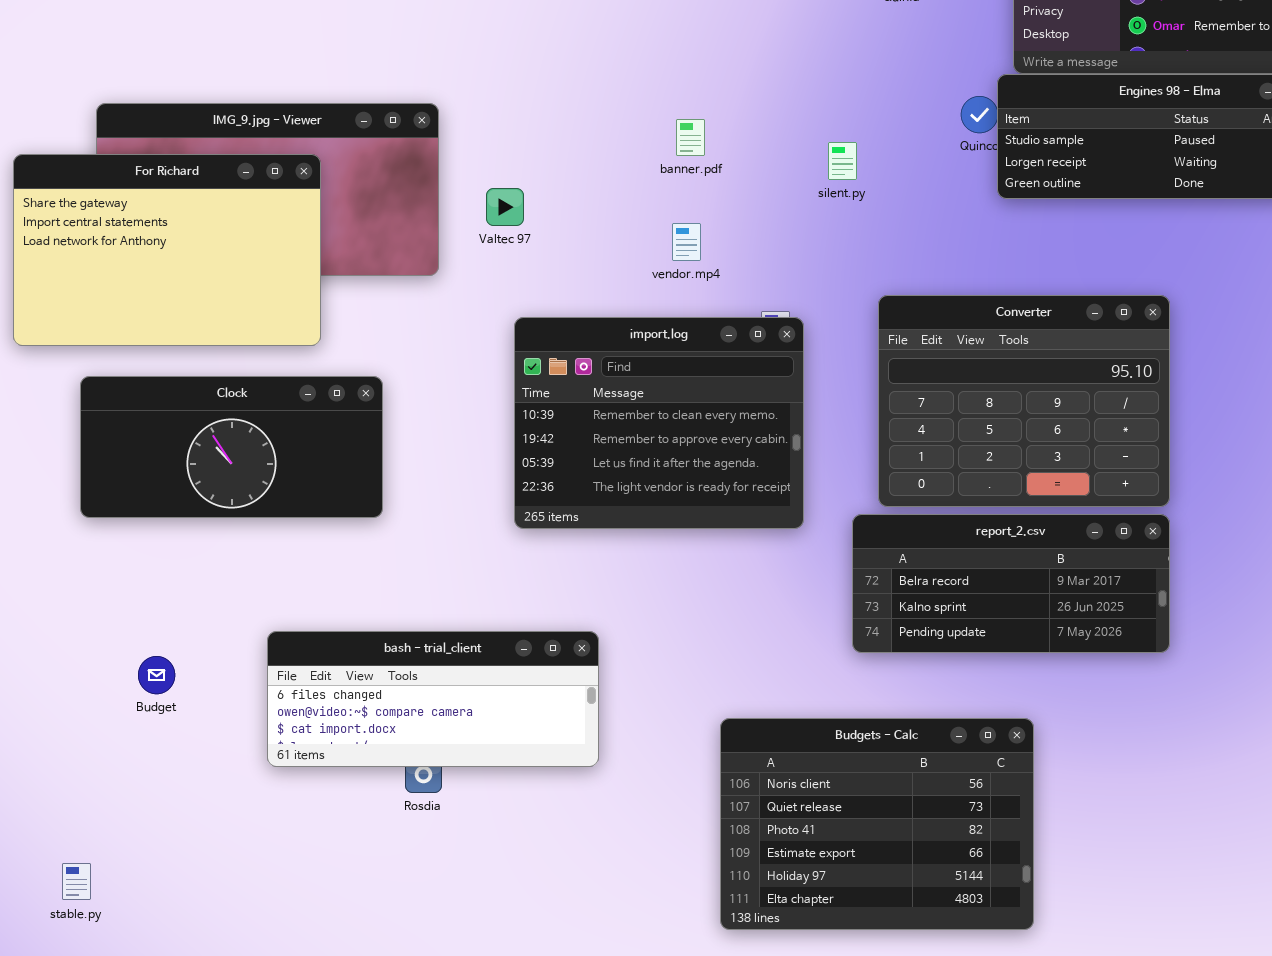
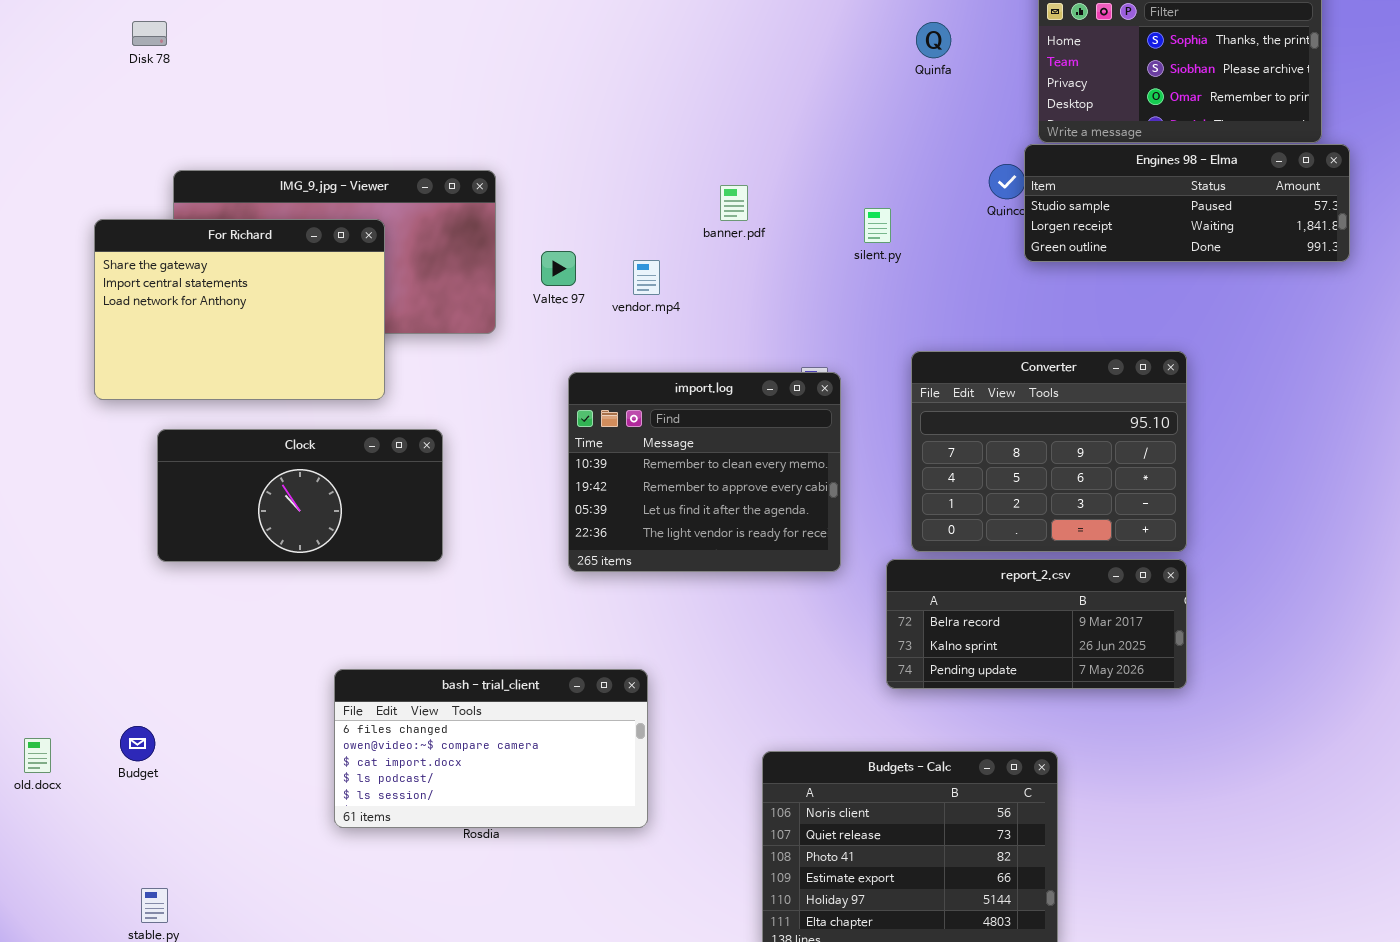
vendor.mp4: [672,223,701,261] -> [633,260,660,295], moved
bash - trial_client: [267,631,599,767] -> [334,669,648,828], resized
Budget: [138,656,175,694] -> [120,726,155,761], moved

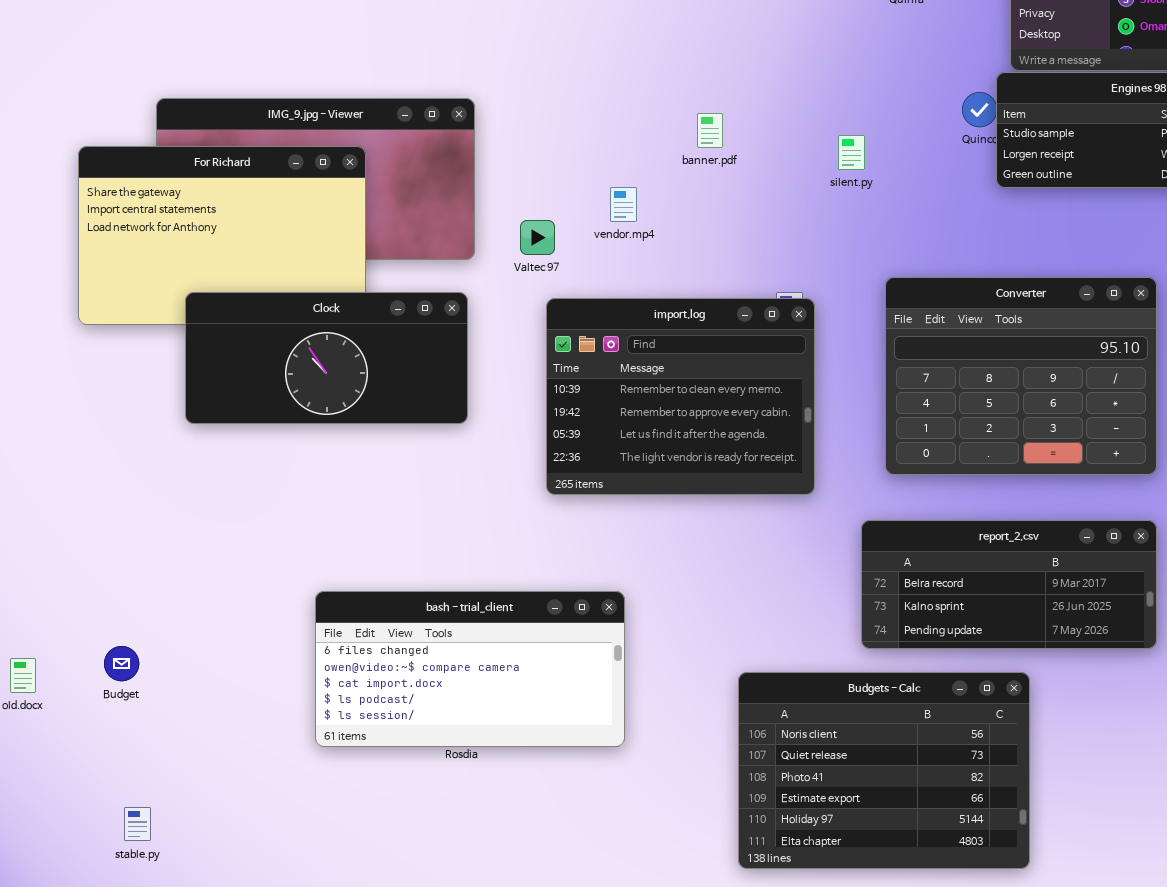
Valtec 97: [541,251,576,286] -> [520,220,555,255], moved
Clock: [157,429,443,562] -> [185,292,468,424], moved
report_2.csv: [886,559,1187,689] -> [861,520,1157,649], moved

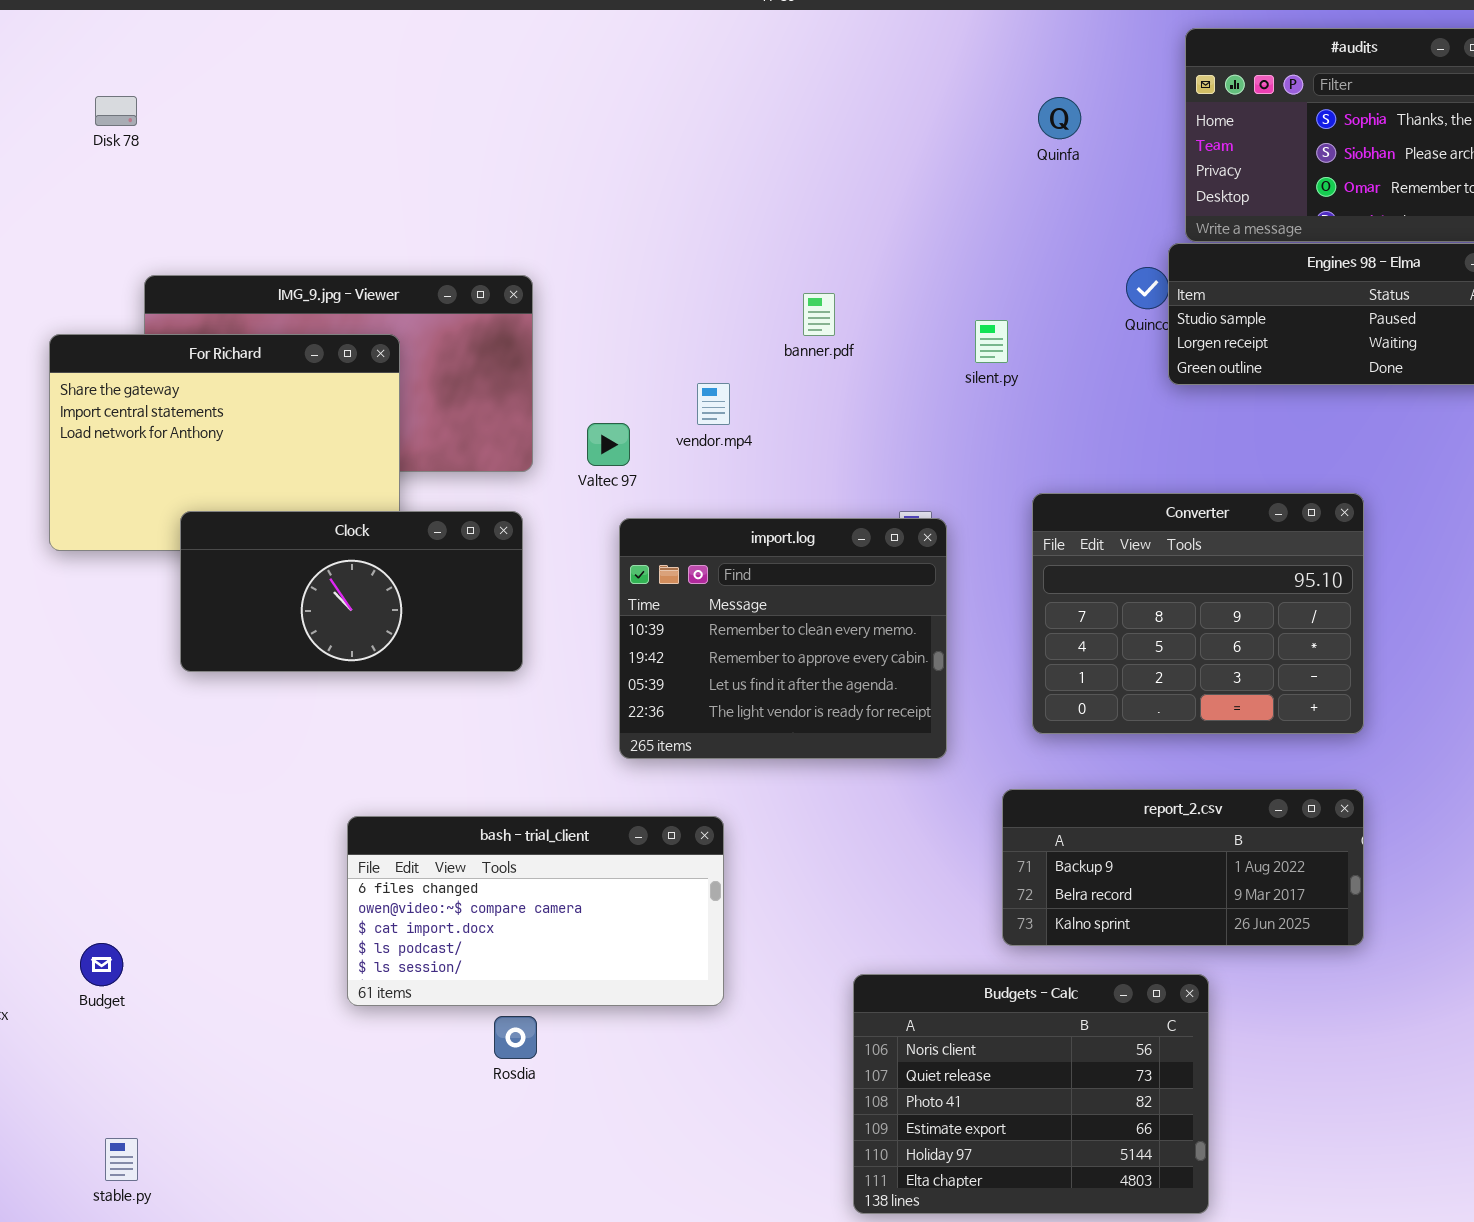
report_2.csv: [861,520,1157,649] -> [1002,789,1364,946], scrolled up 1 row
bash - trial_client: [315,591,625,747] -> [347,816,724,1006], moved

